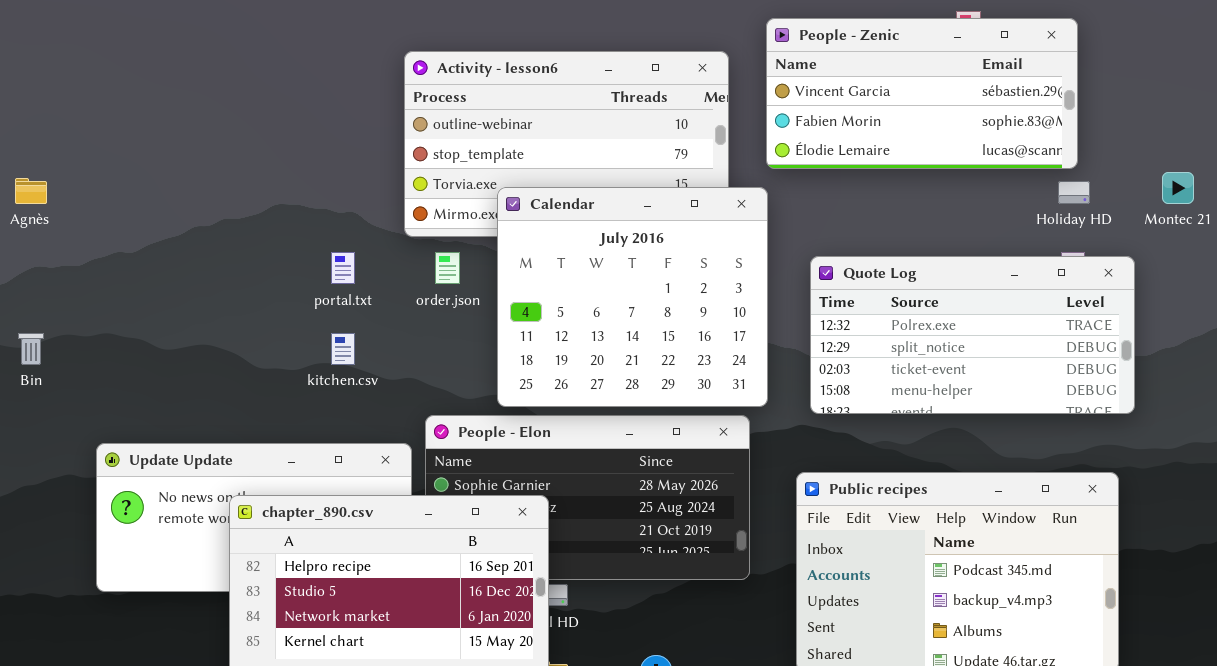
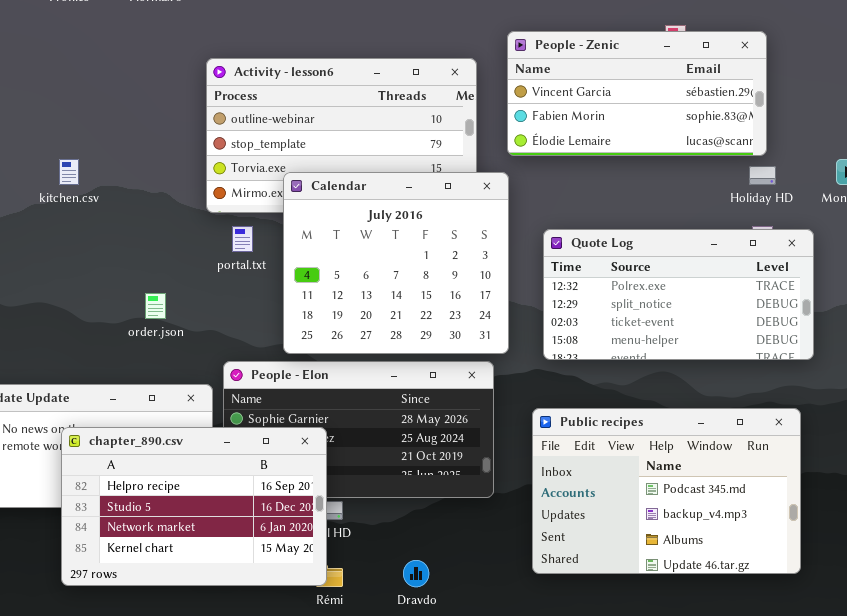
portal.txt: [331,252,355,284] -> [232,226,253,252], moved
order.json: [435,252,460,284] -> [145,293,166,319], moved
kitchen.csv: [331,333,355,365] -> [59,159,79,185], moved

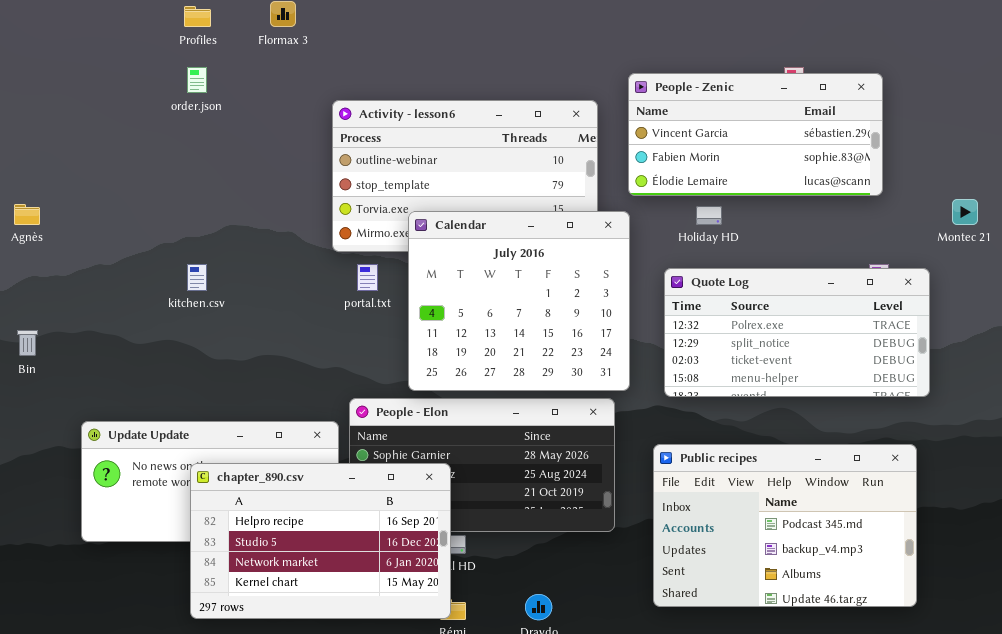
kitchen.csv: [59,159,79,185] -> [187,264,207,291], moved
Holiday HD: [749,166,776,185] -> [696,206,722,225], moved
order.json: [145,293,166,319] -> [187,67,207,93], moved

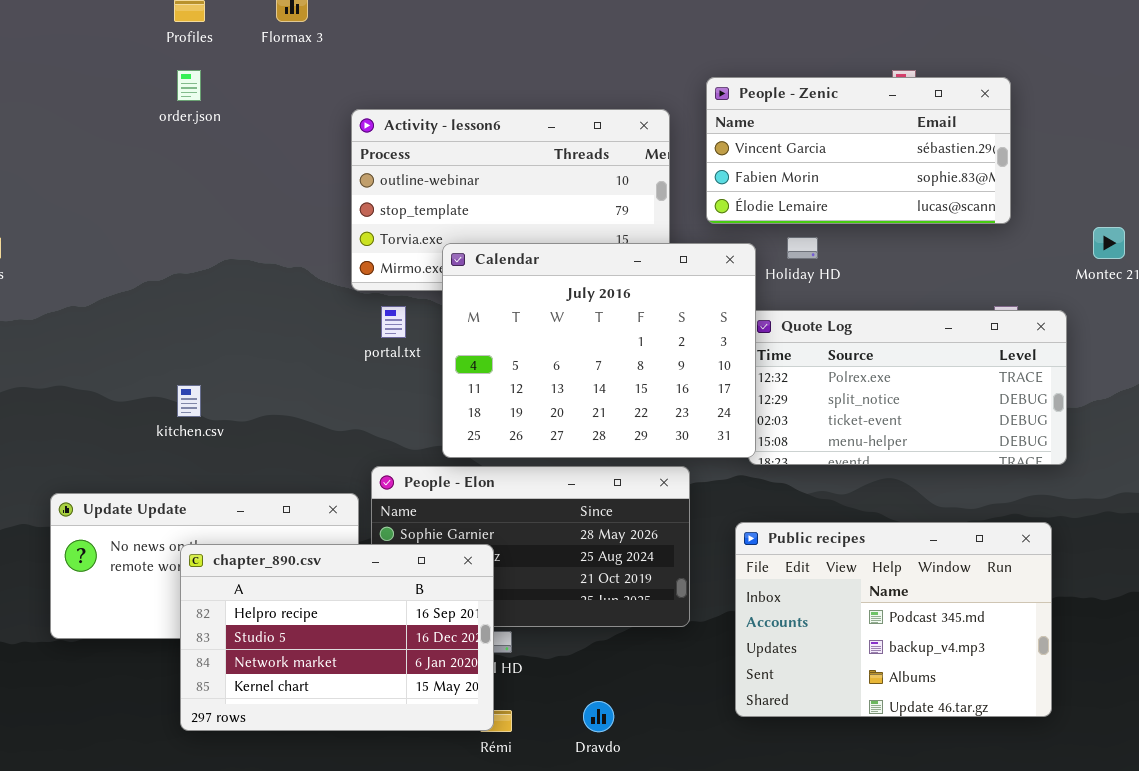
Calendar: [408,211,630,391] -> [442,243,756,458], resized
kitchen.csv: [187,264,207,291] -> [177,385,201,417], moved

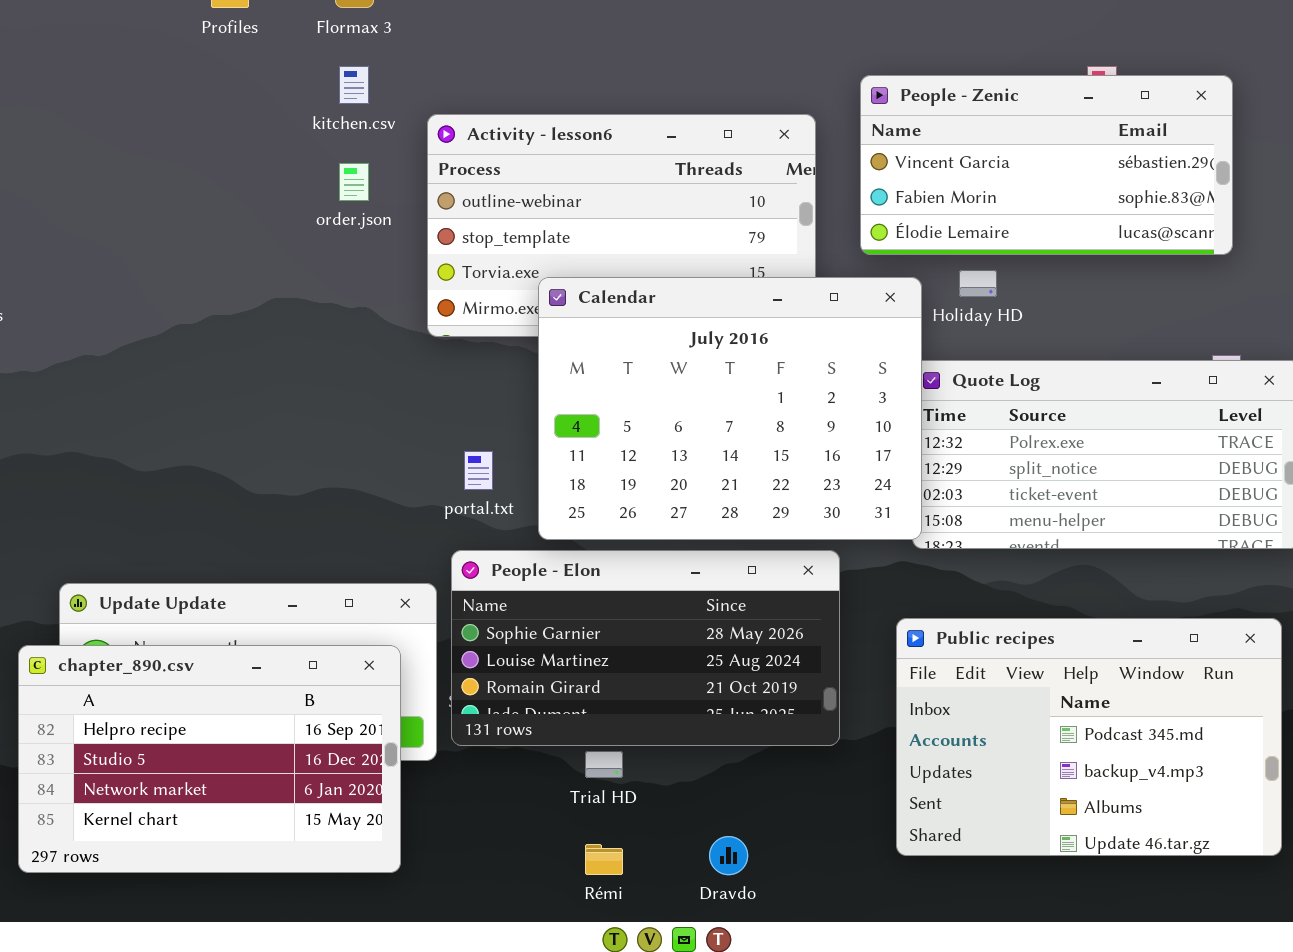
order.json: [177,70,201,101] -> [339,163,369,201], moved
portal.txt: [381,306,406,338] -> [464,451,493,490], moved
kitchen.csv: [177,385,201,417] -> [339,66,369,104], moved
chapter_890.csv: [180,544,494,731] -> [18,645,401,873], moved

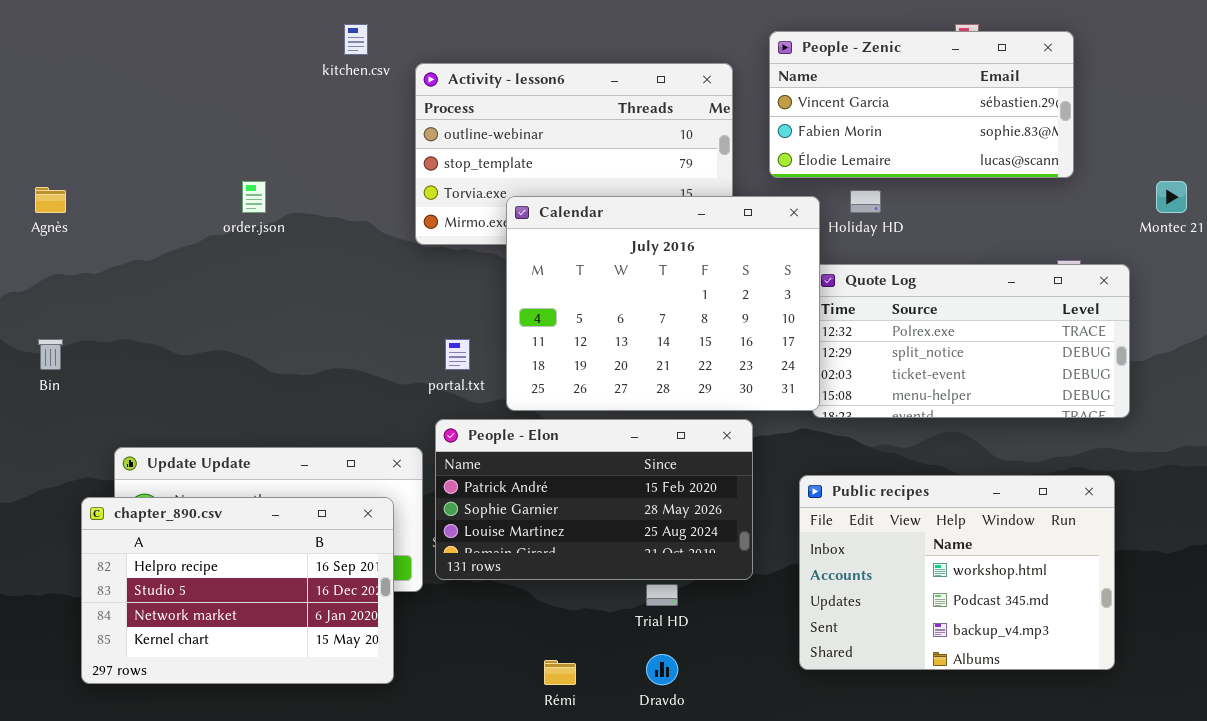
order.json: [339,163,369,201] -> [242,181,266,213], moved
People - Elon: [451,550,840,746] -> [435,419,753,580], scrolled up 1 row
Public recipes: [896,618,1282,856] -> [799,475,1115,670], scrolled up 1 row
Trial HD: [585,751,623,778] -> [646,584,678,606], moved

